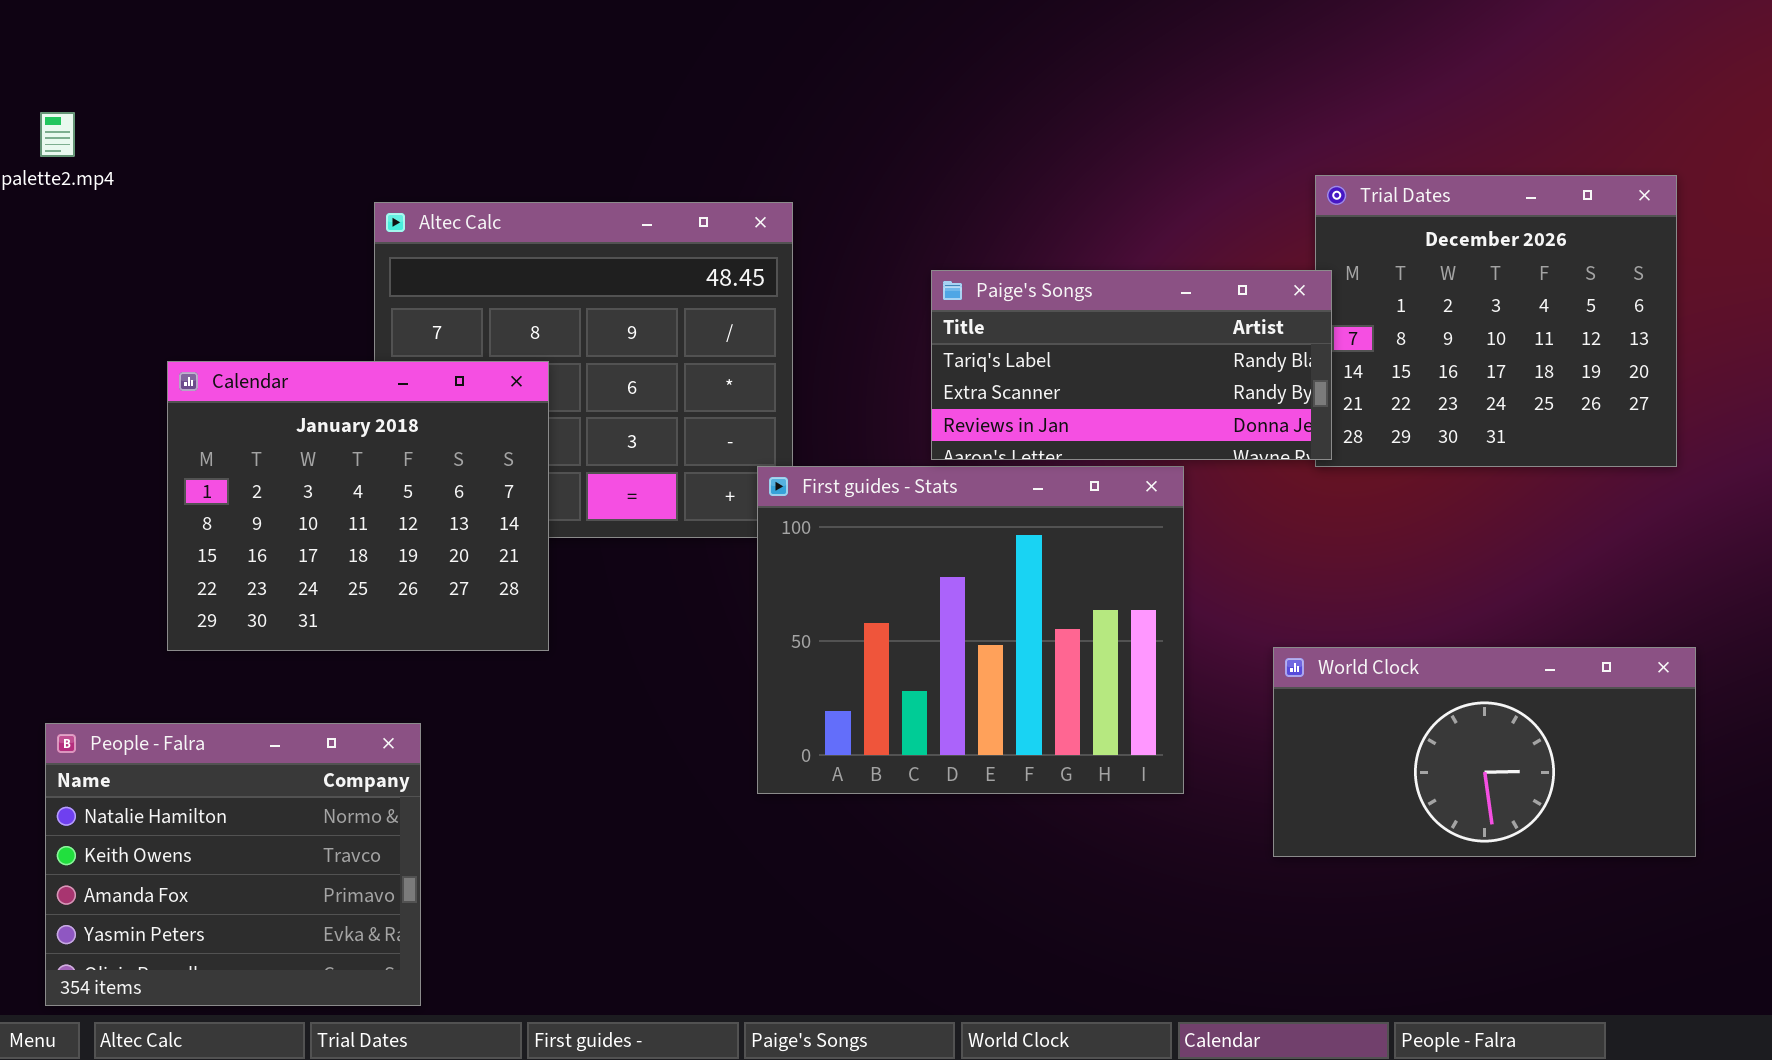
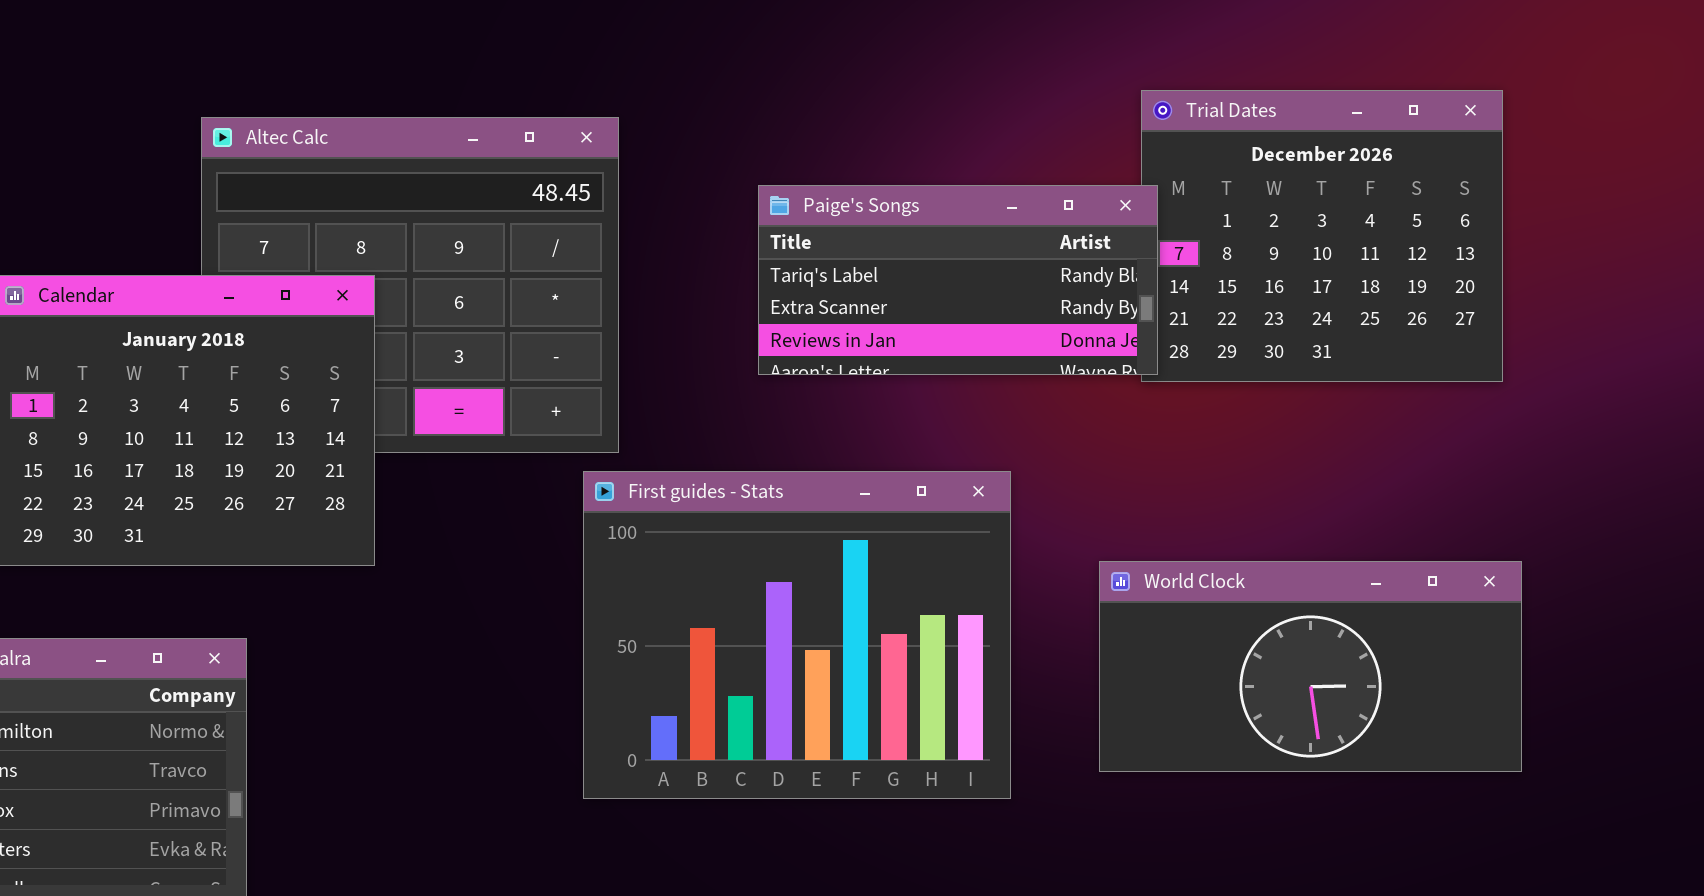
First guides - Stats: [757,466,1184,794] -> [583,471,1011,799], moved

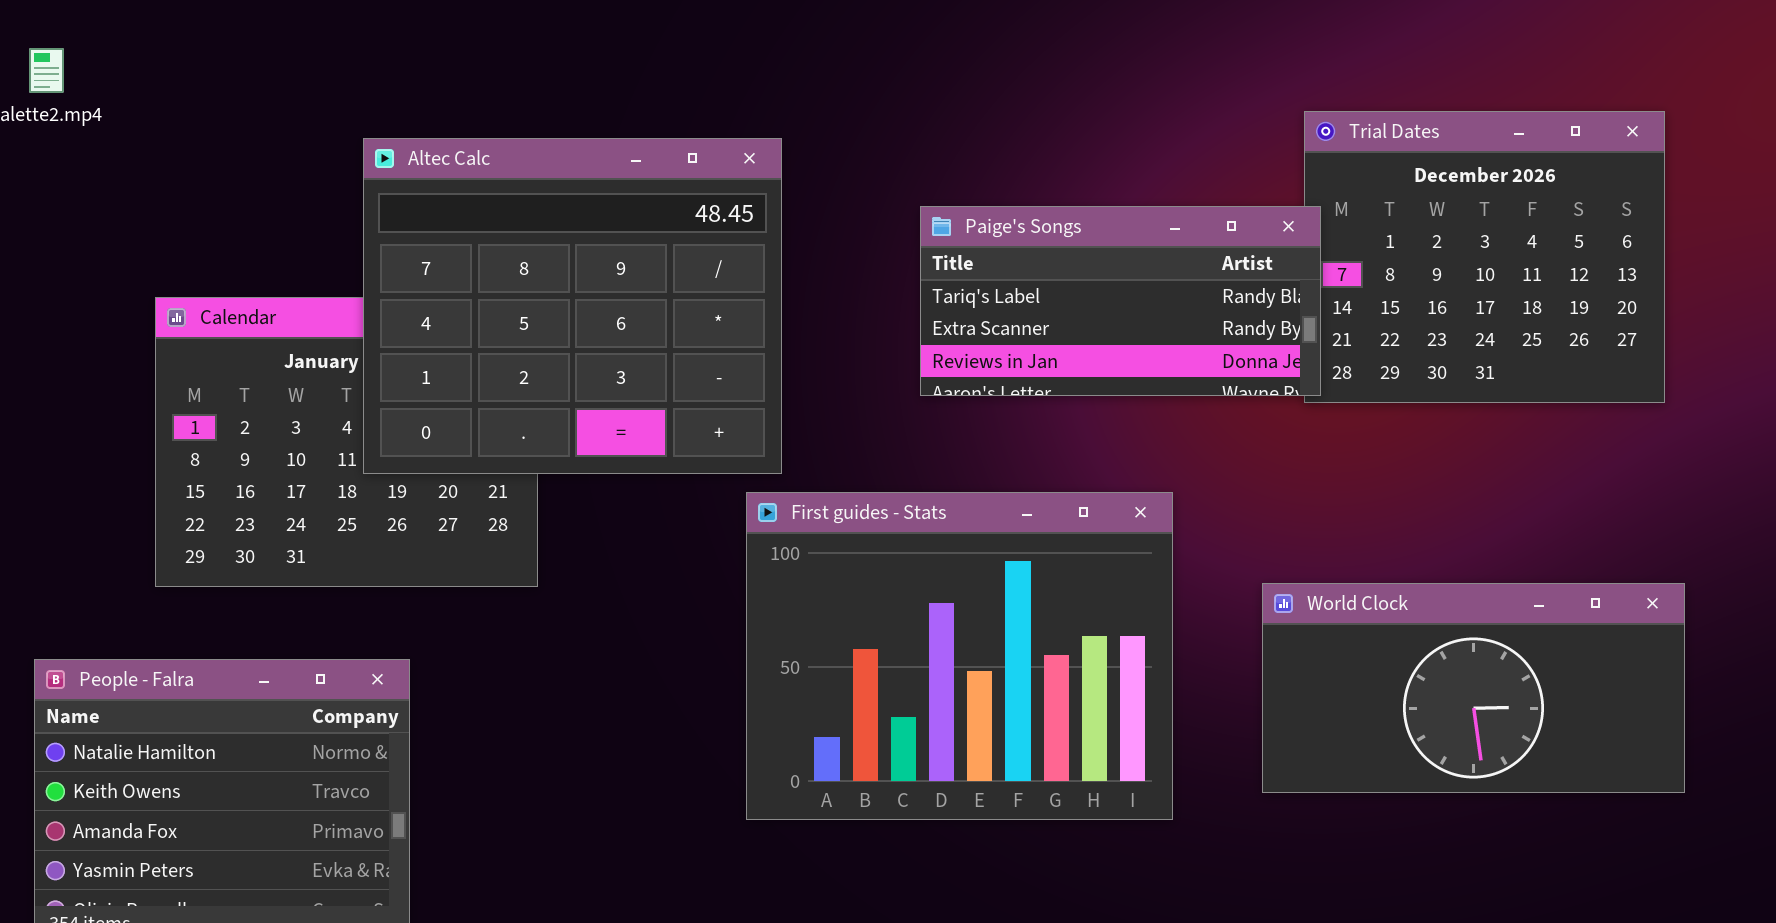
Altec Calc: [201,117,619,453] -> [363,138,782,474], raised

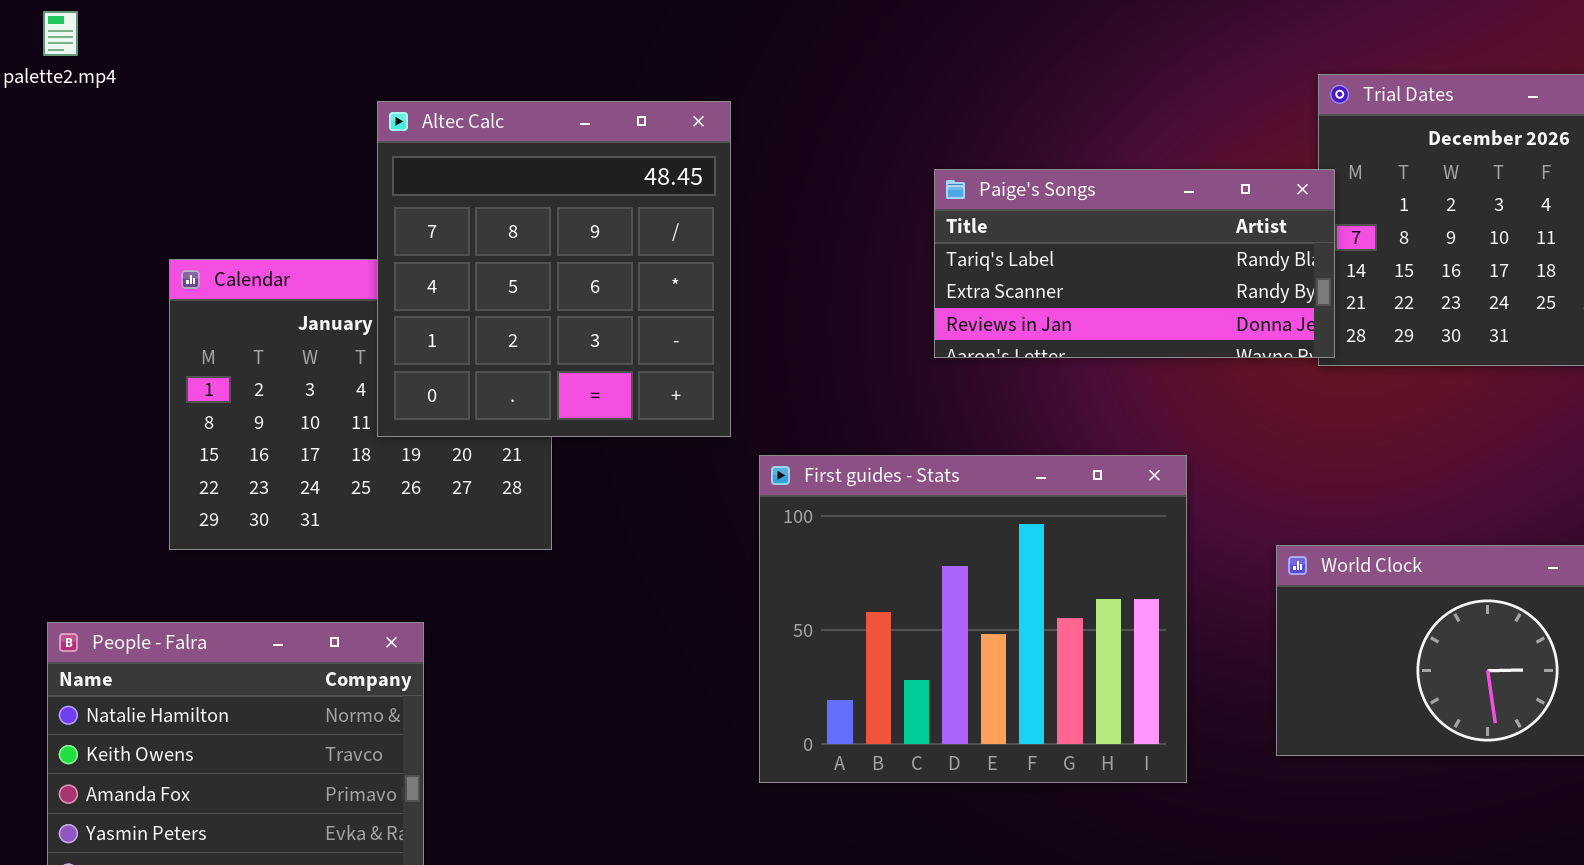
Altec Calc: [363,138,782,474] -> [377,101,731,437], resized

